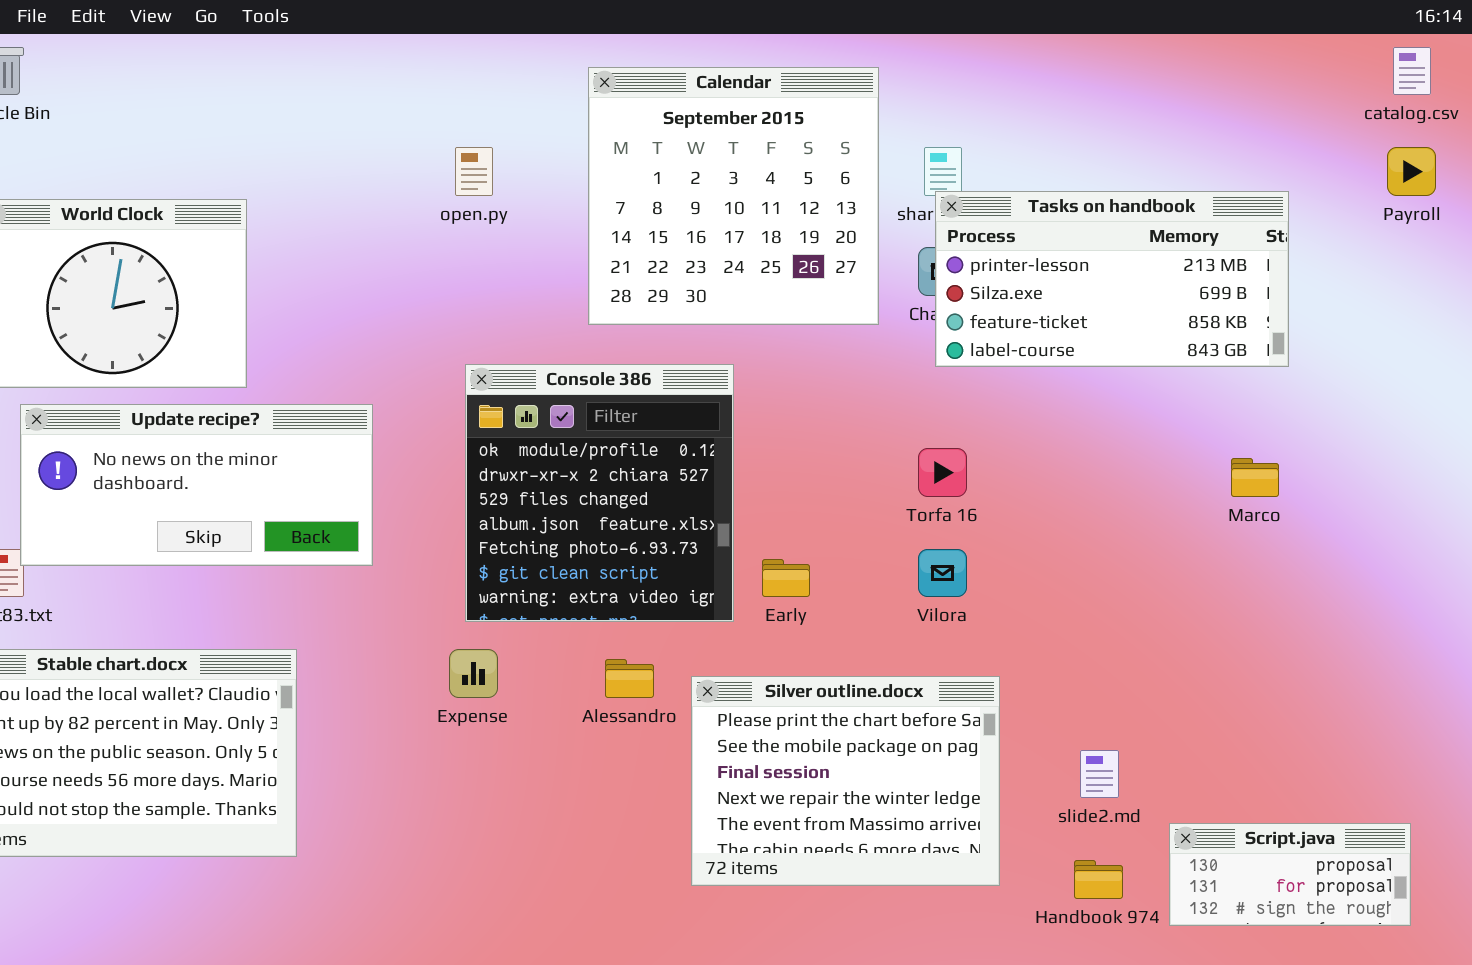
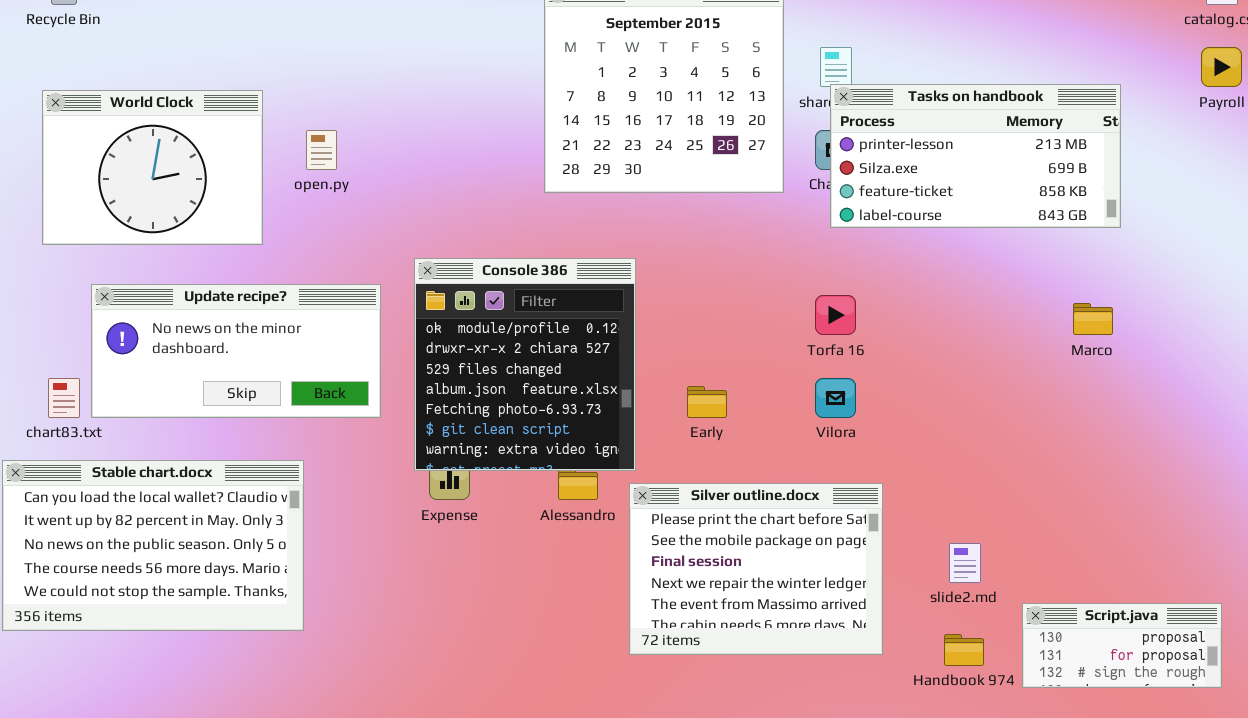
open.py: [455,147,493,196] -> [306,130,337,170], moved
Console 386: [465,364,734,622] -> [414,258,636,471], moved
Update recipe?: [20,404,373,566] -> [91,284,381,418], moved

